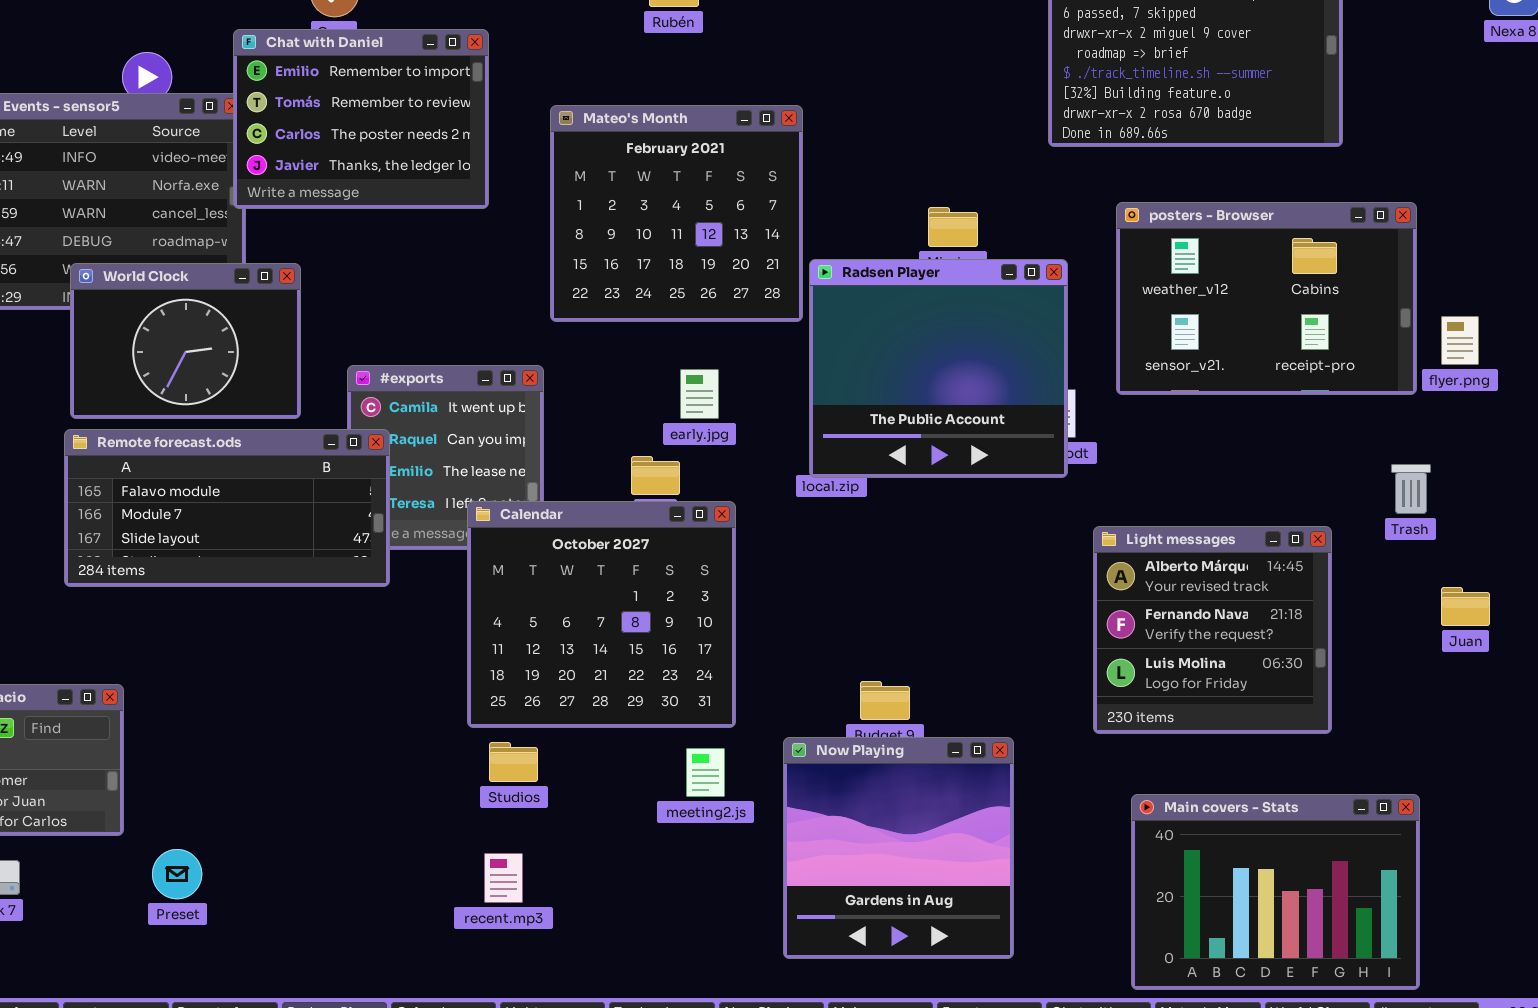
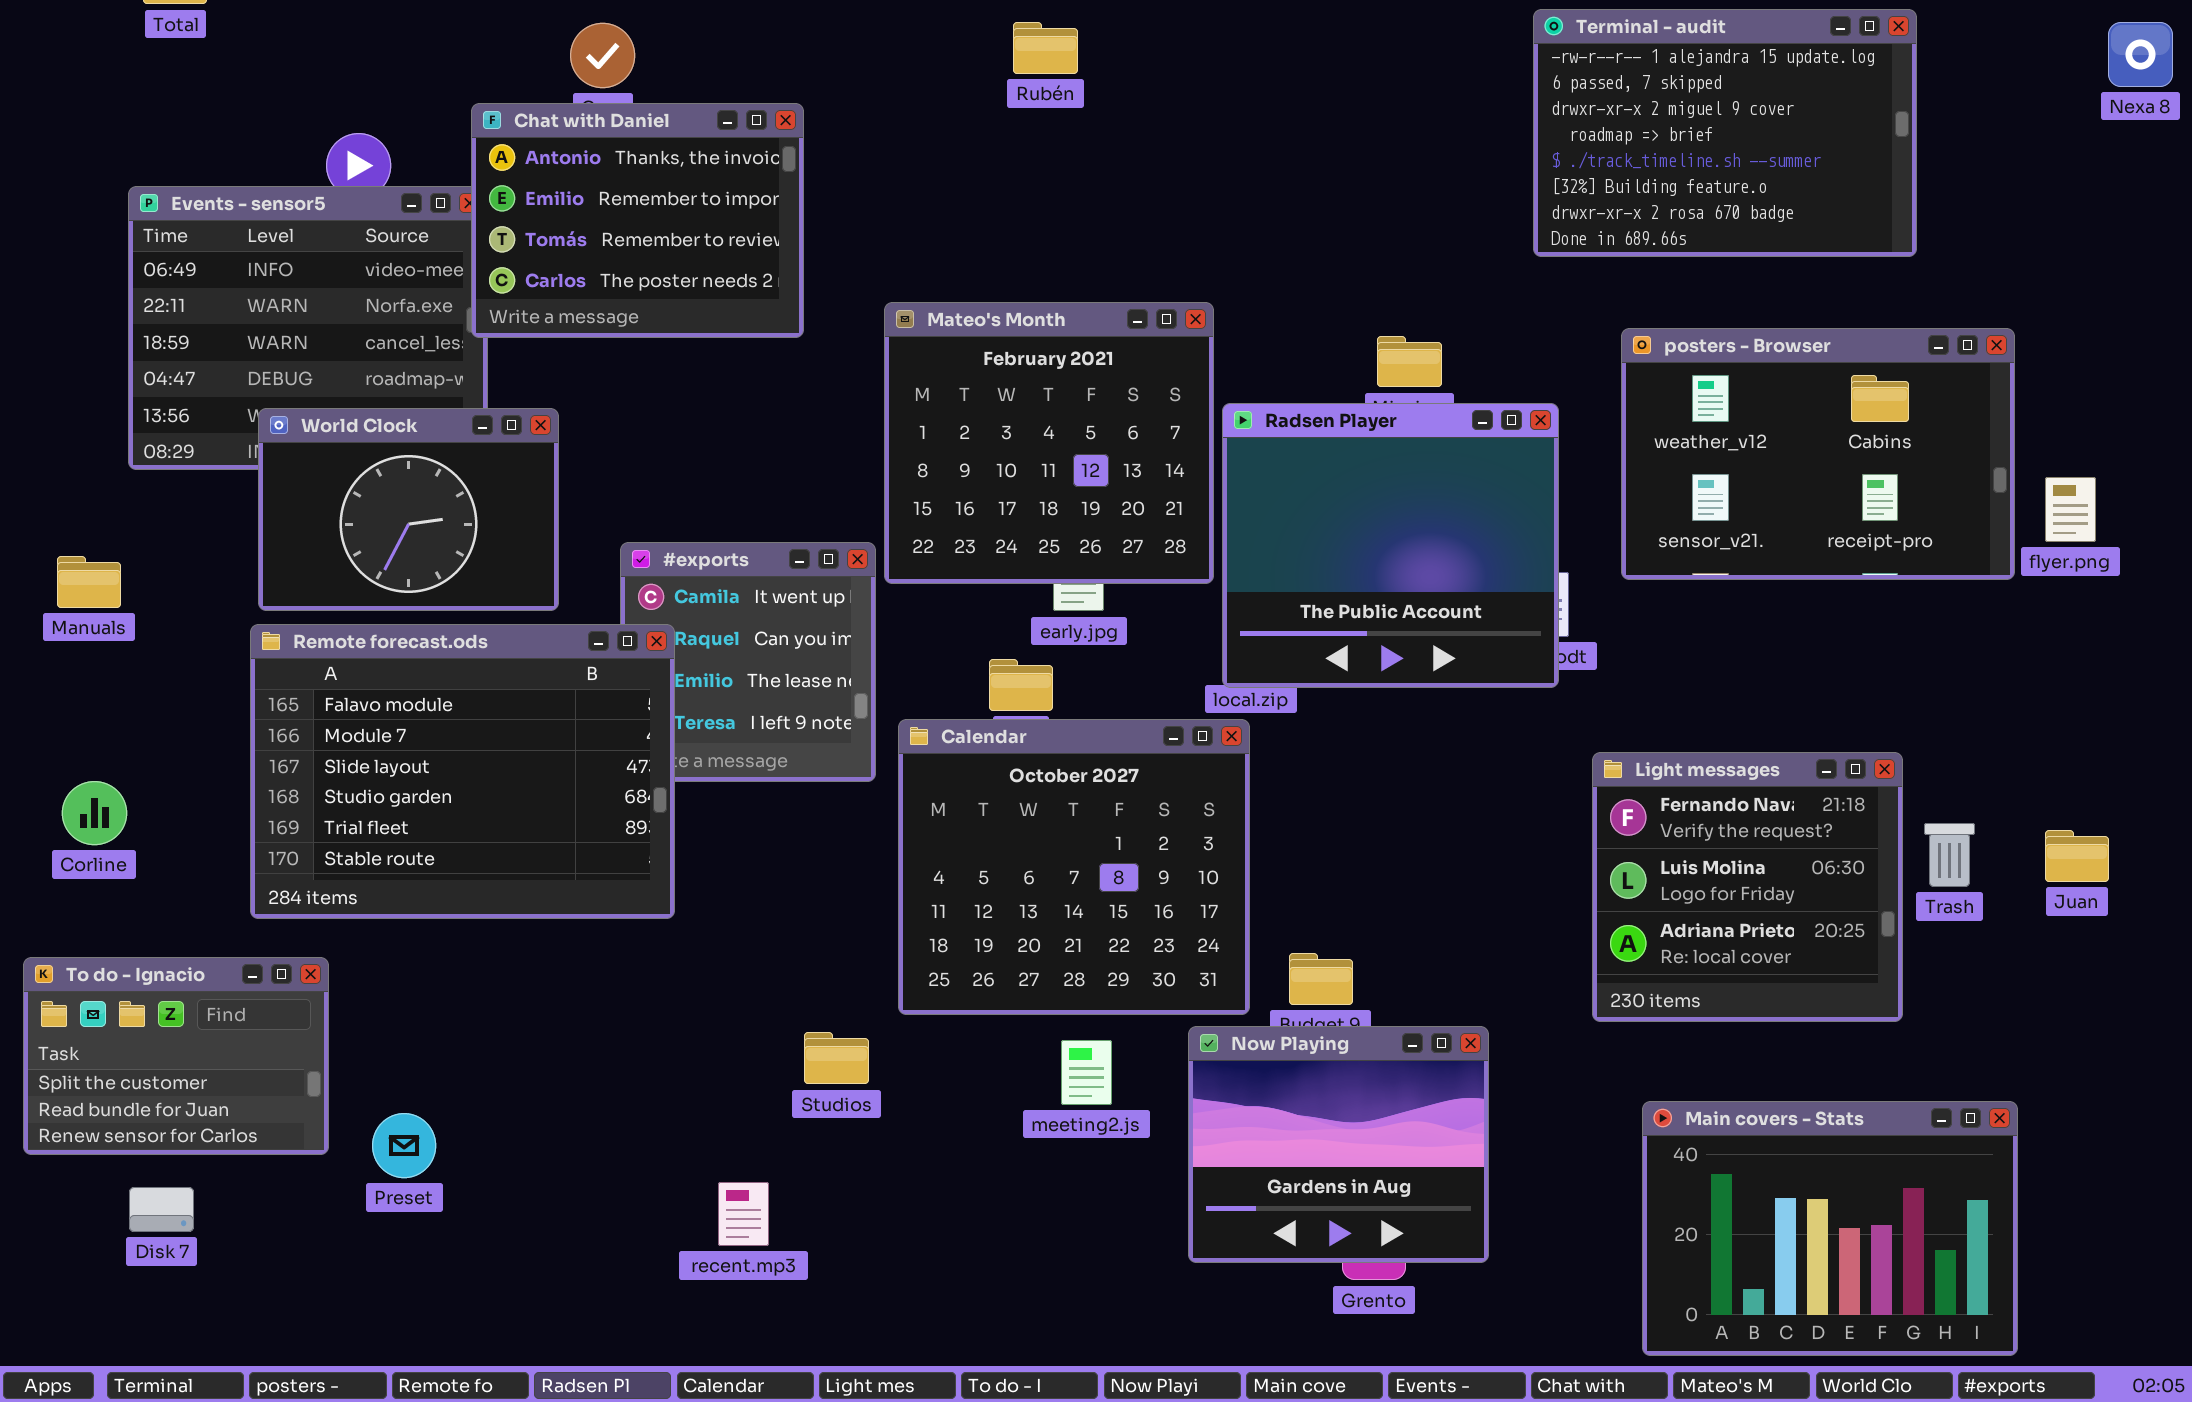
Chat with Daniel: [233,29,489,209] -> [471,103,804,338], scrolled up 1 row
Mateo's Month: [550,105,803,322] -> [884,302,1214,584], moved
Remote forecast.ods: [64,429,390,587] -> [250,624,675,919], resized
Trash: [1391,464,1431,514] -> [1924,823,1975,887], moved
Calendar: [467,501,736,728] -> [898,719,1250,1015], moved
Light messages: [1093,526,1332,734] -> [1592,752,1903,1022], scrolled down 1 row
Now Playing: [783,737,1014,959] -> [1188,1026,1489,1263], resized
Preset: [152,849,202,899] -> [372,1113,436,1178], moved
recent.mp3: [484,853,523,903] -> [718,1182,769,1246], moved

